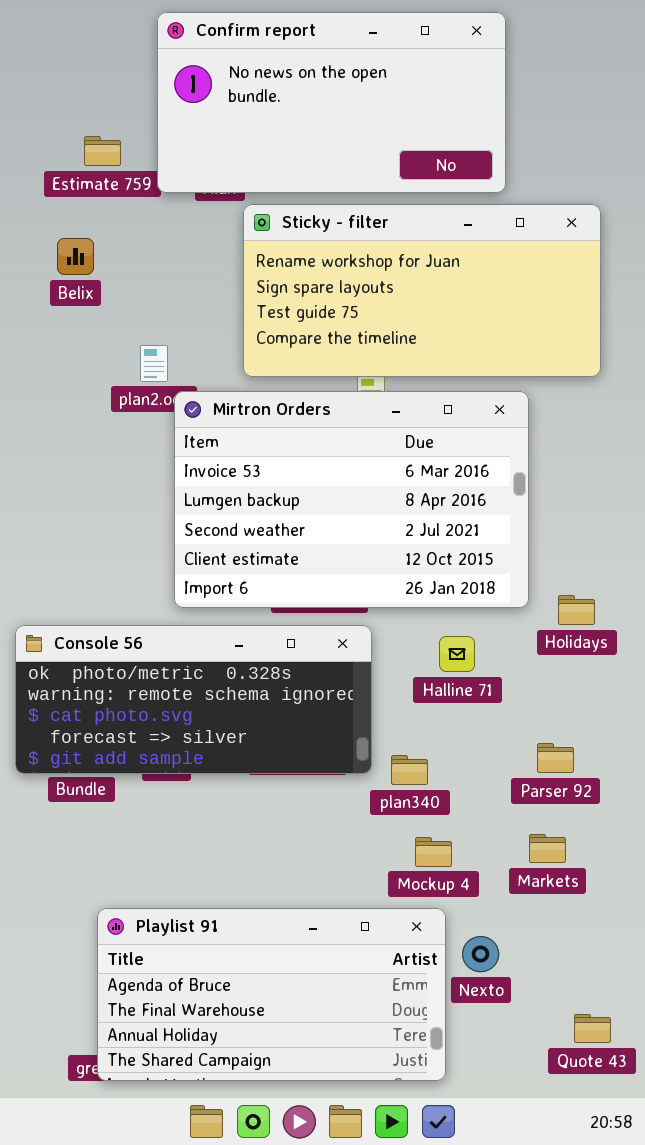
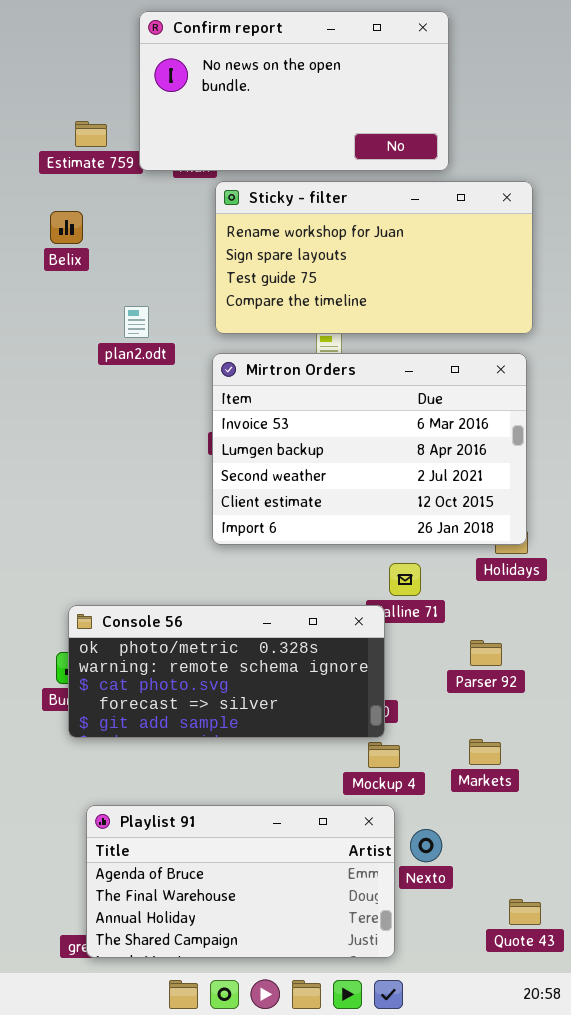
Mirtron Orders: [174,391,529,608] -> [212,353,527,545], moved
Console 56: [15,625,372,774] -> [68,605,385,738], moved
Parser 92: [537,743,574,773] -> [470,640,502,666], moved

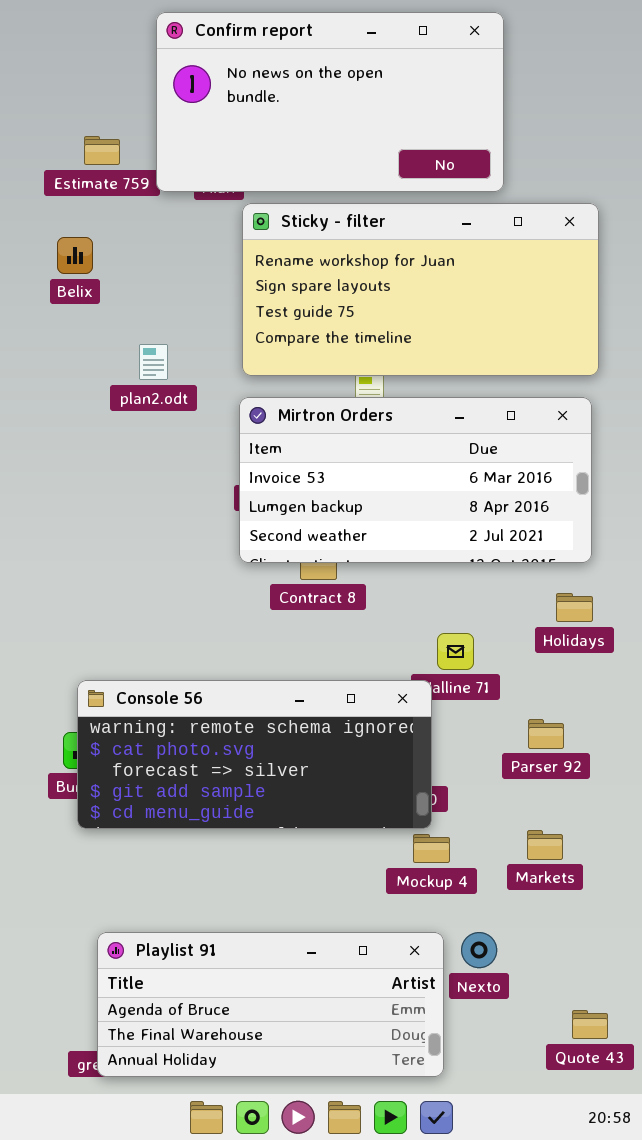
Mirtron Orders: [212,353,527,545] -> [239,397,592,563], resized
Console 56: [68,605,385,738] -> [77,680,432,829], scrolled down 1 row
Playlist 91: [86,805,395,958] -> [97,932,444,1077], resized

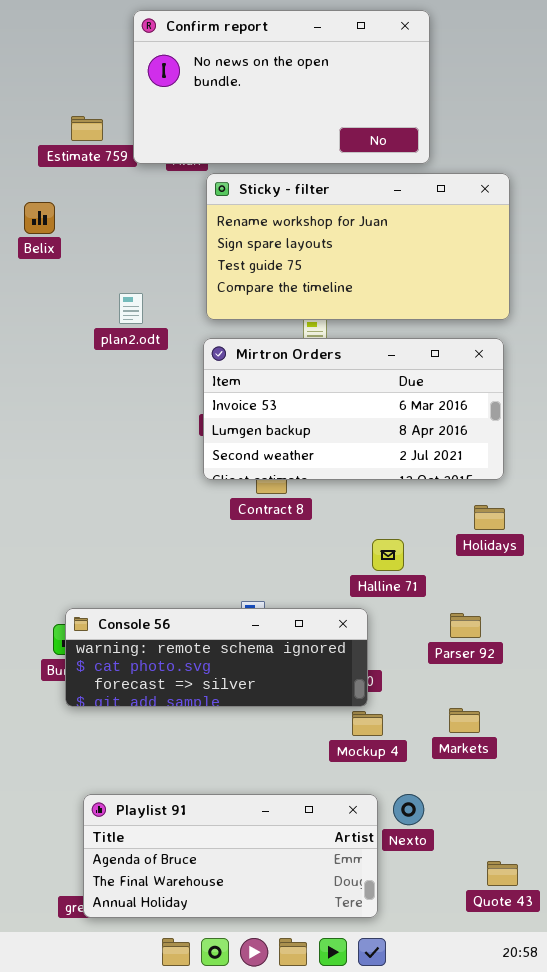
Belix: [57,237,93,274] -> [24,202,55,234], moved
Console 56: [77,680,432,829] -> [65,608,368,707], resized

